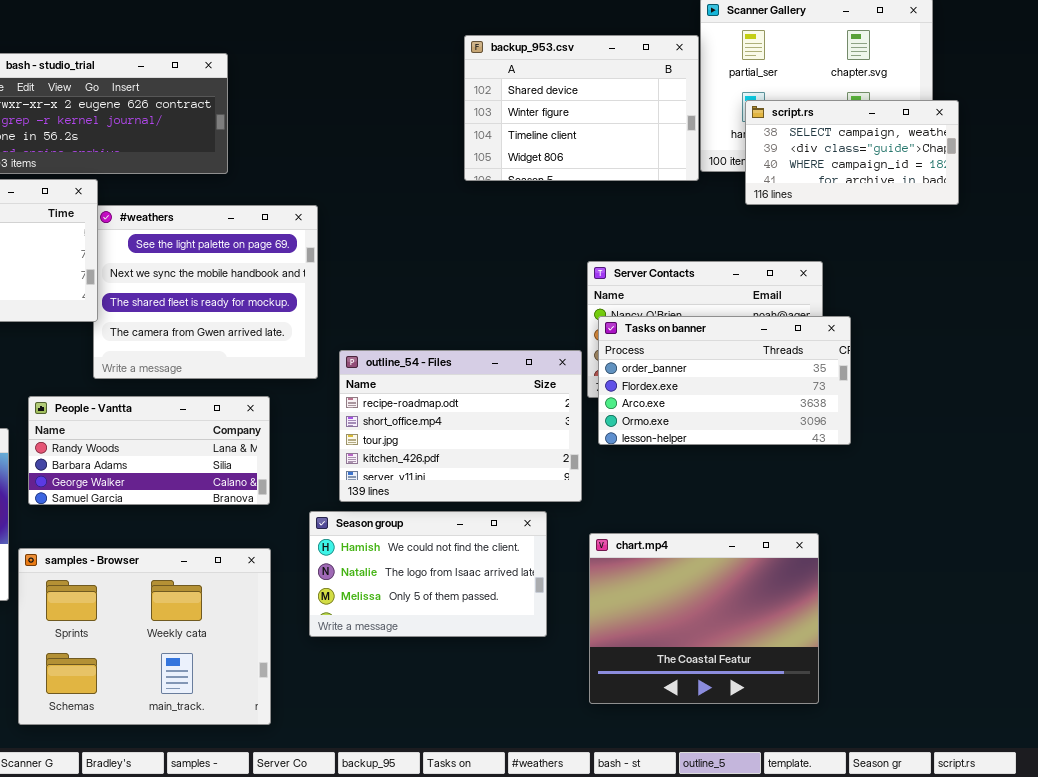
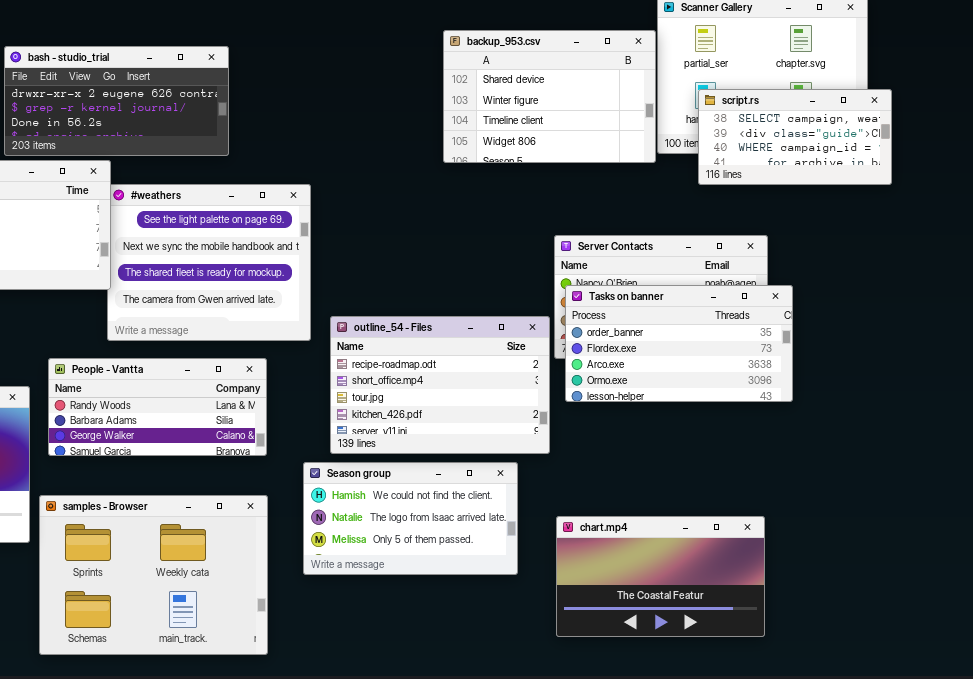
chart.mp4: [589,533,819,704] -> [556,516,765,637], resized

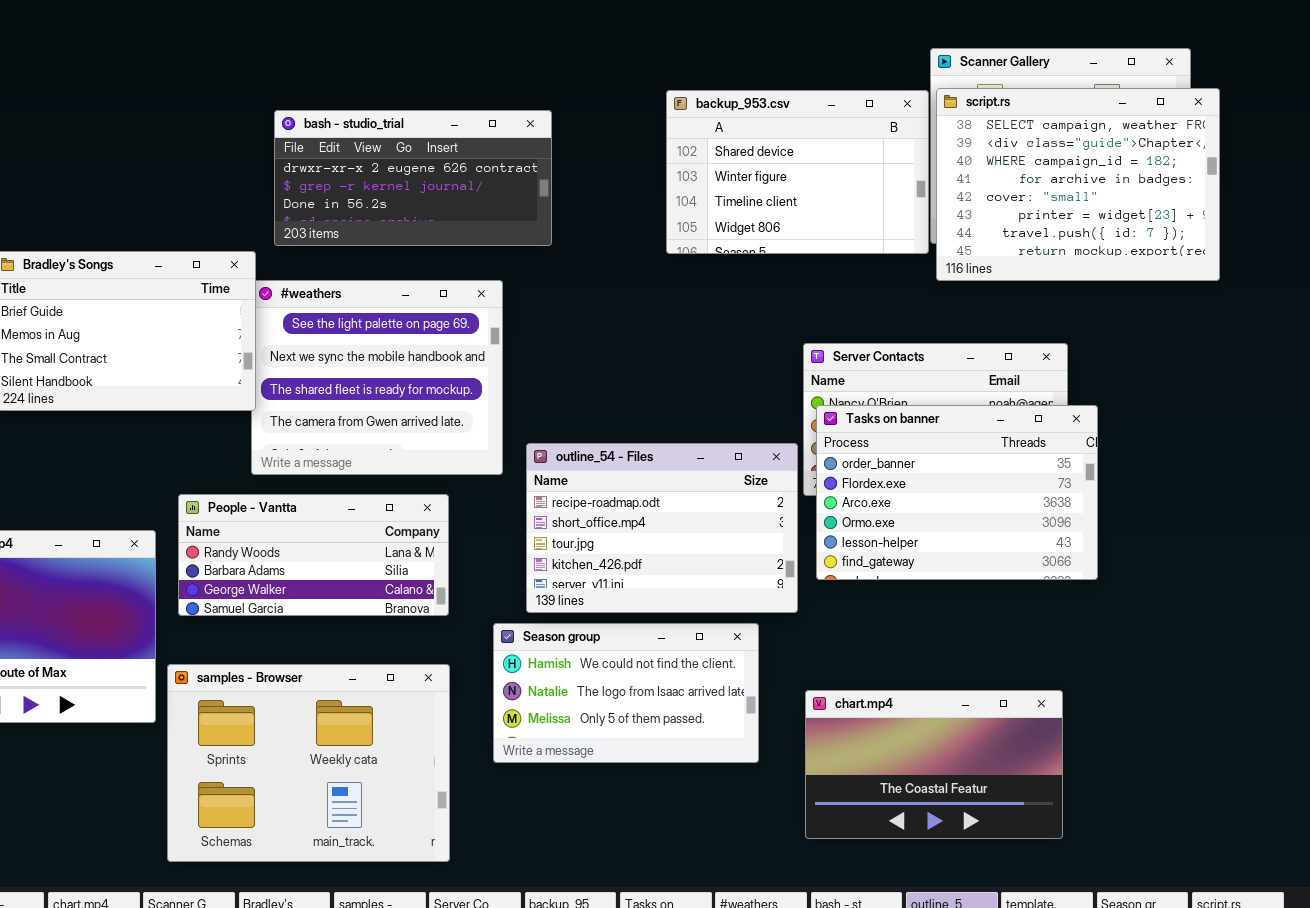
bash - studio_trial: [4,46,229,156] -> [274,110,552,246], moved
script.rs: [698,89,892,185] -> [936,88,1220,281], resized
Tasks on banner: [565,285,793,402] -> [816,405,1098,580], resized

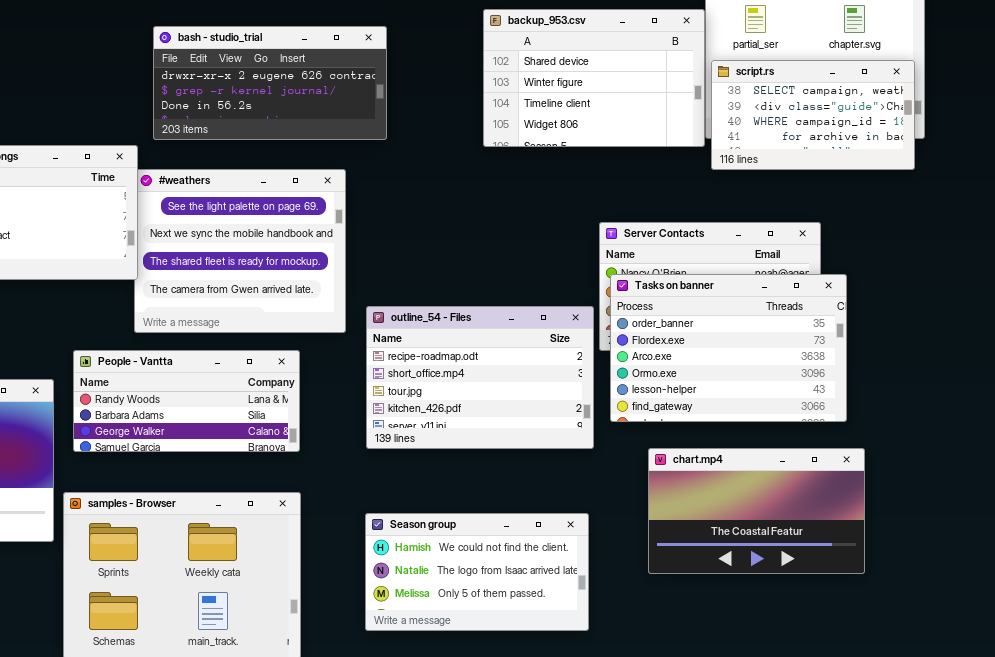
script.rs: [936,88,1220,281] -> [711,60,915,170], resized
Season group: [493,623,759,763] -> [365,513,589,631], moved
chart.mp4: [805,690,1063,839] -> [648,448,865,574], moved

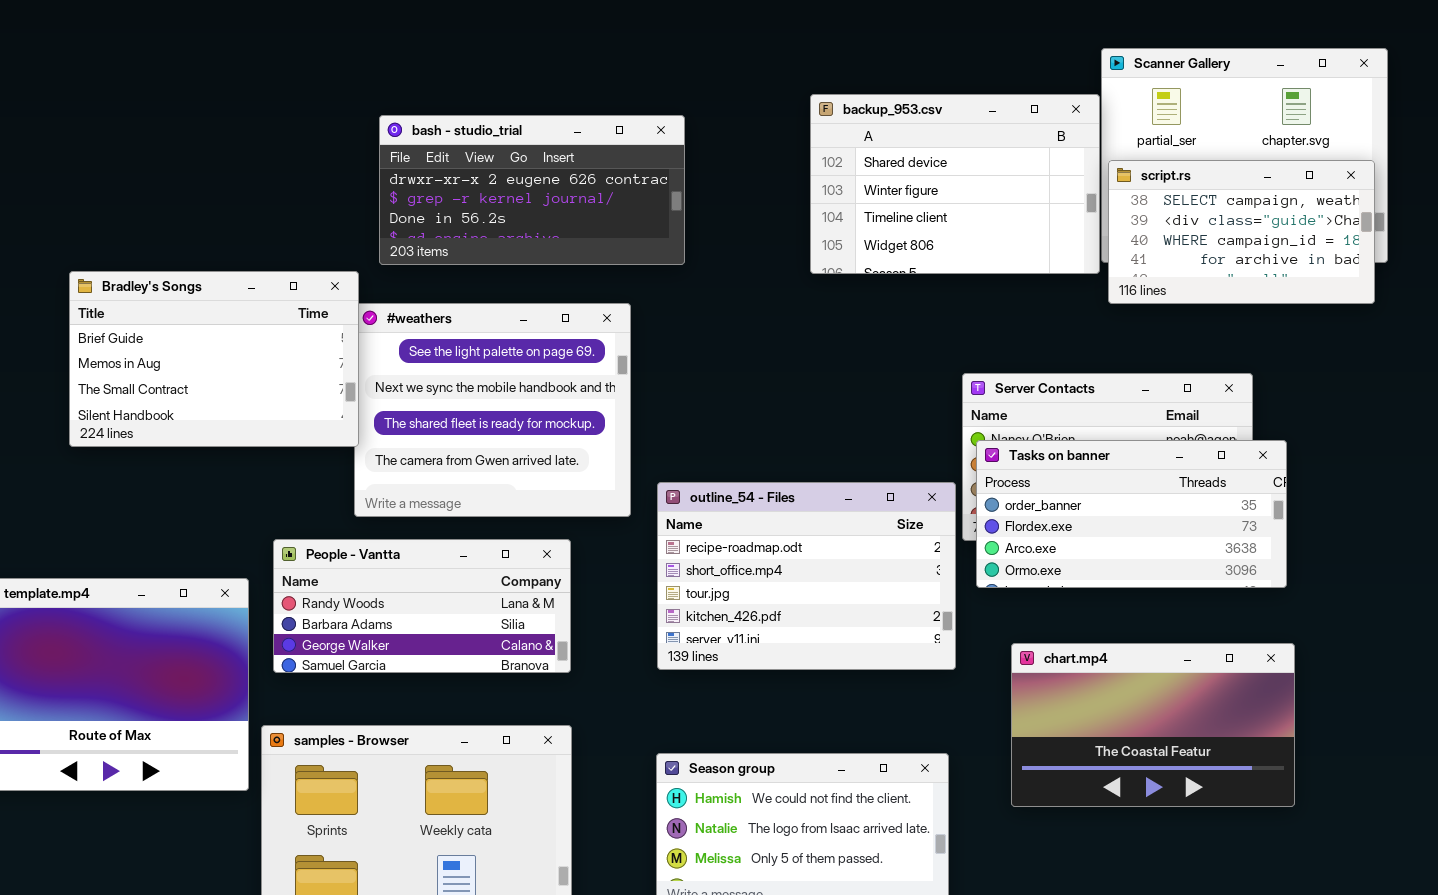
Tasks on banner: [610,274,847,422] -> [976,440,1287,588], resized
chart.mp4: [648,448,865,574] -> [1011,643,1295,807], moved

